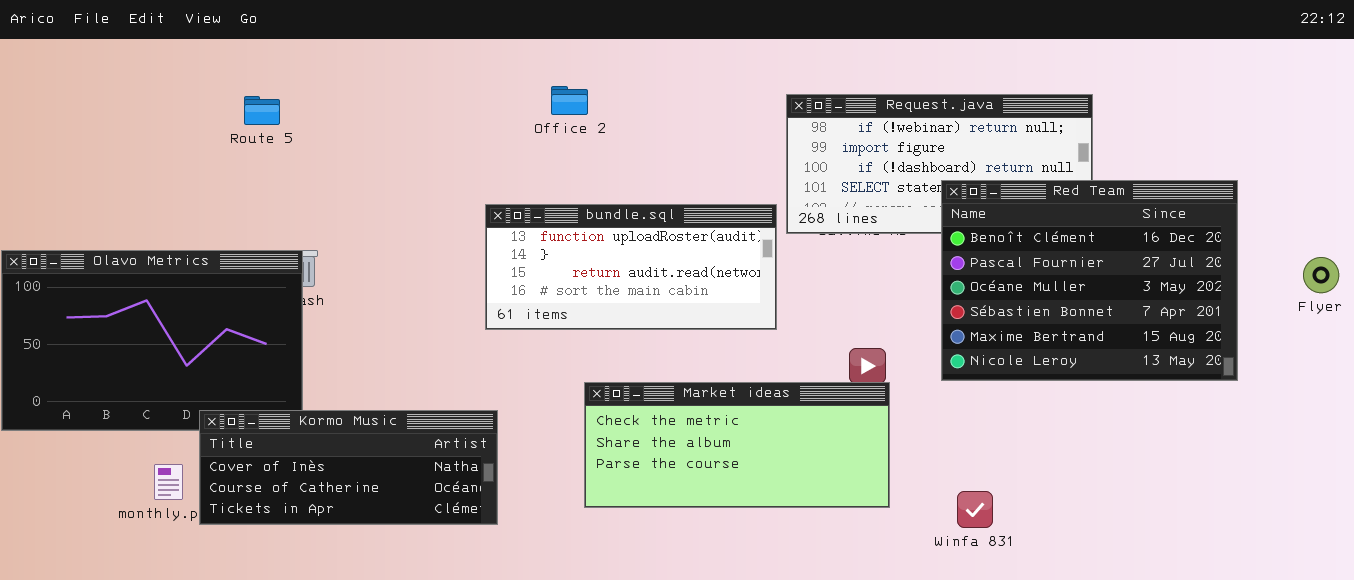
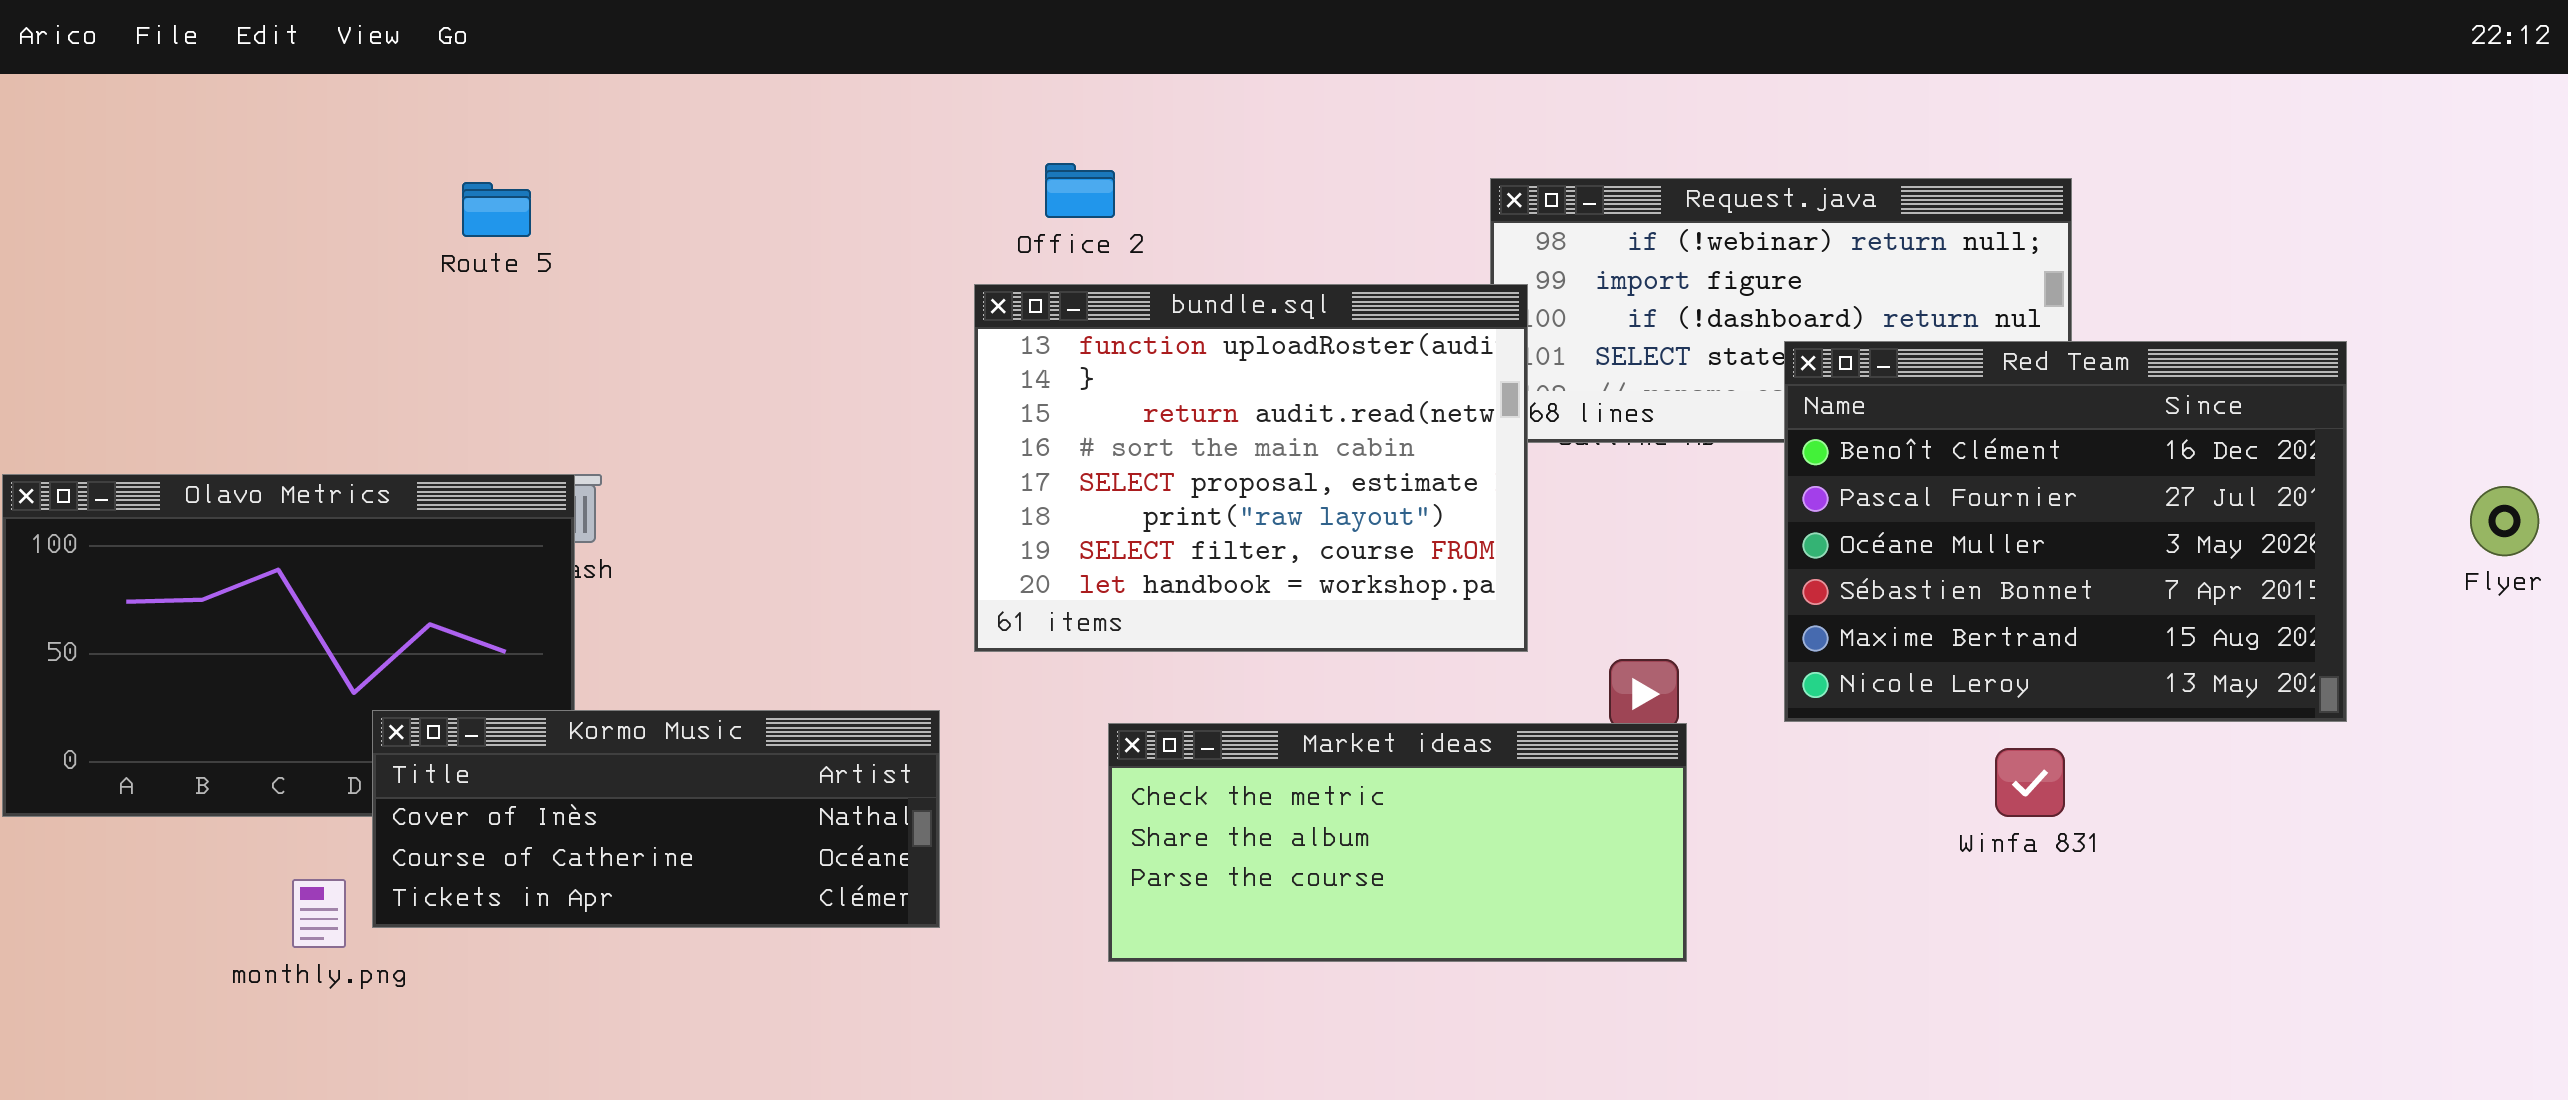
bundle.sql: [485,204,777,330] -> [974,284,1528,652], moved, resized
Kormo Music: [199,410,498,525] -> [372,710,940,928], moved
Winfa 831: [957,491,993,528] -> [1995,748,2065,817], moved

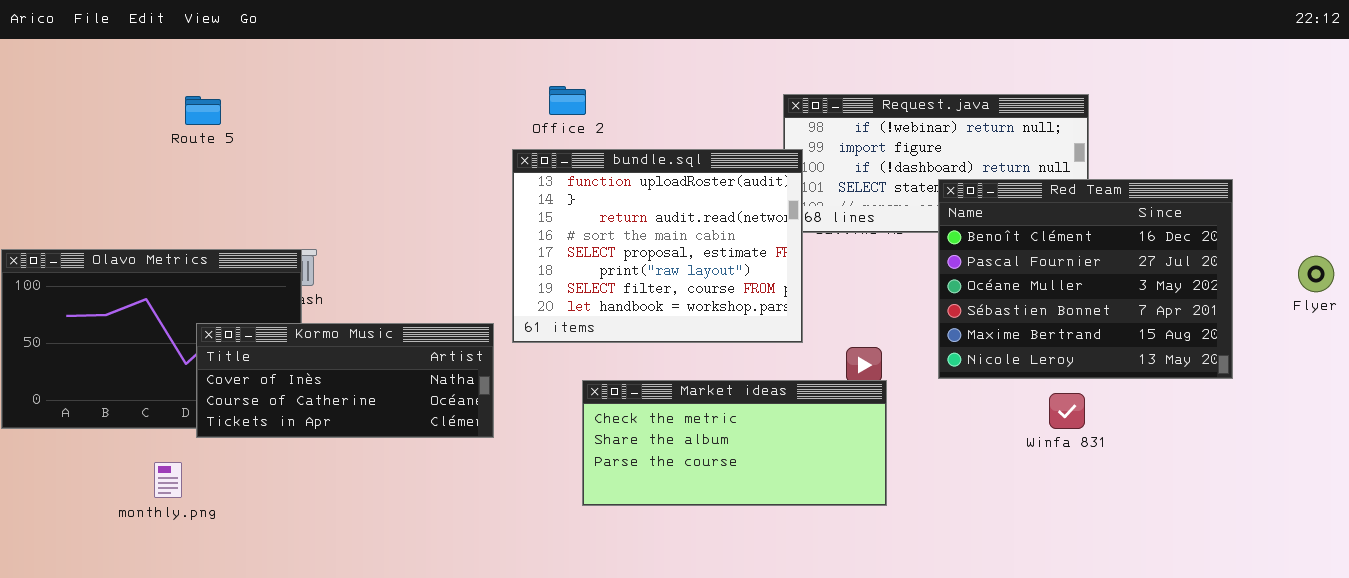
Route 5: [462,182,531,237] -> [185,96,221,125], moved
Kormo Music: [372,710,940,928] -> [196,323,494,438], moved

